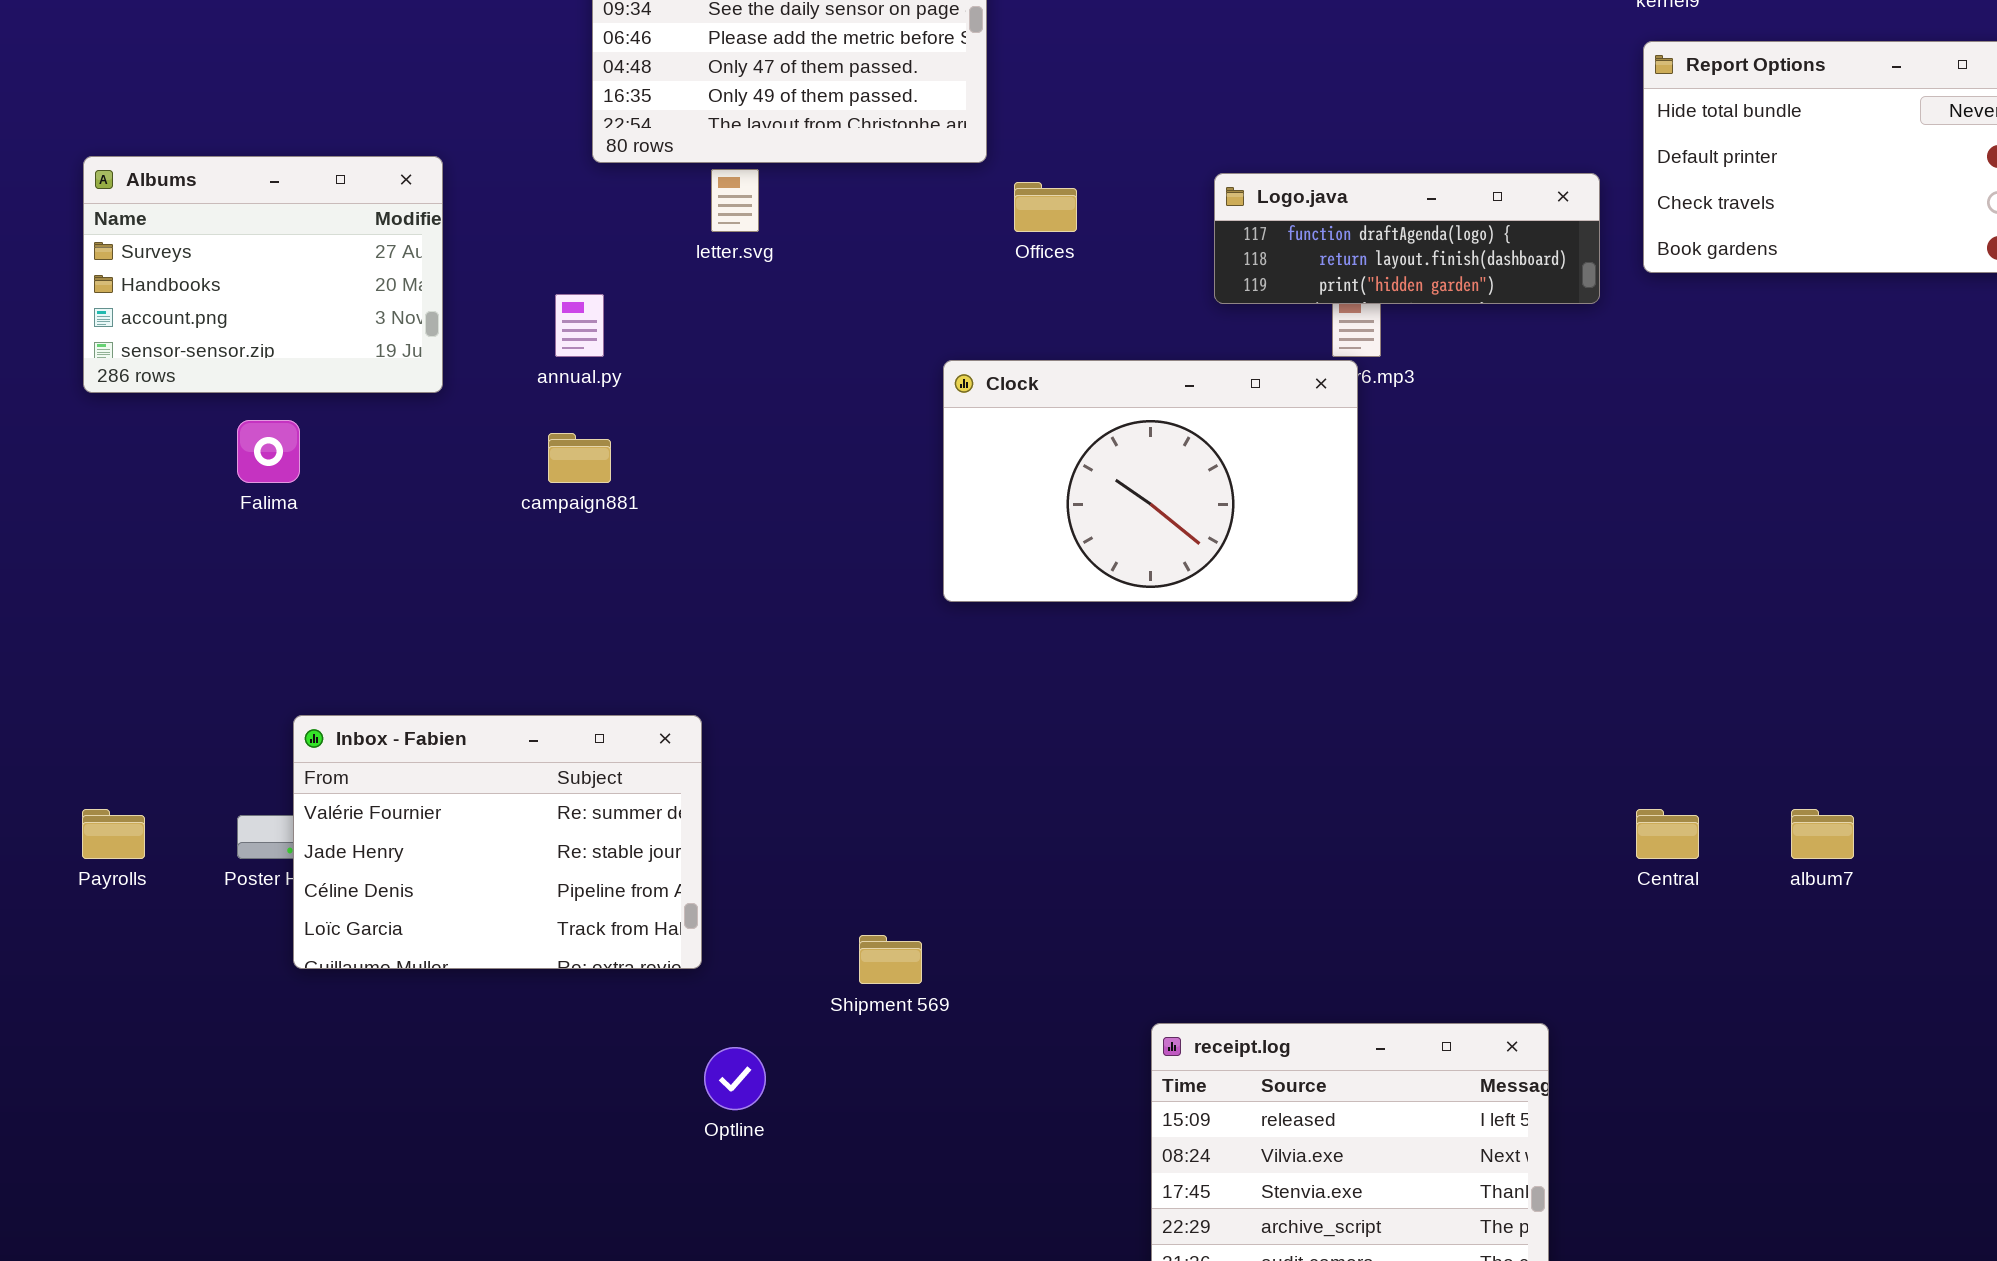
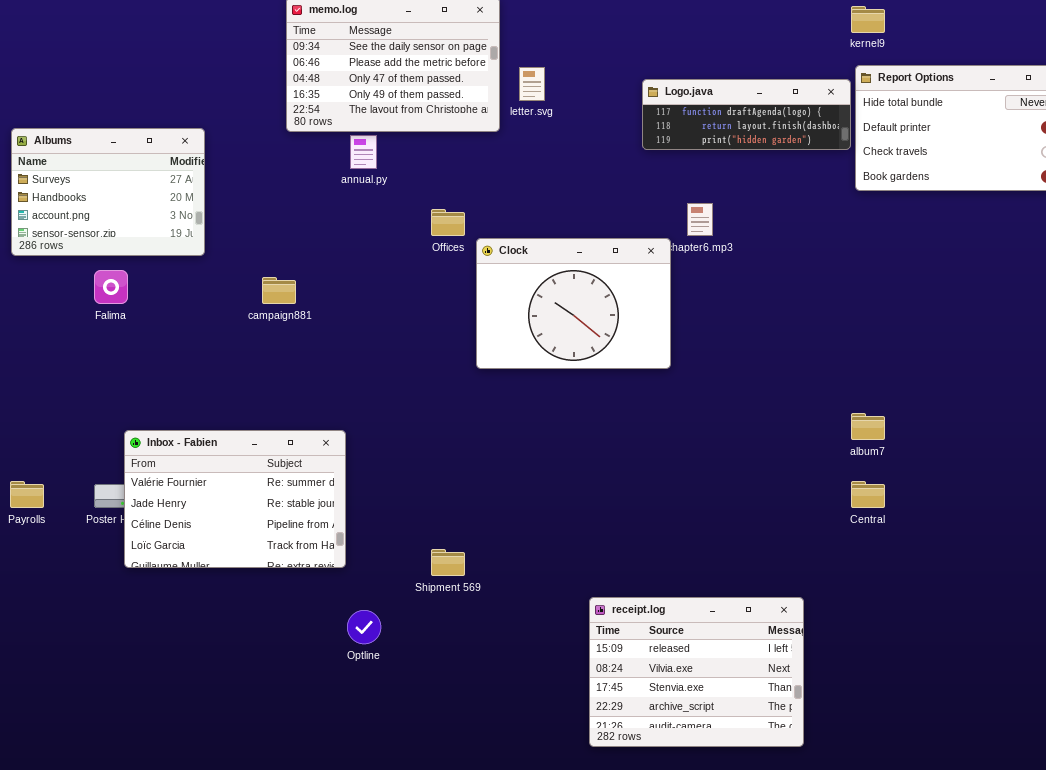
letter.svg: [711,169,759,232] -> [519,67,545,101], moved
Logo.java: [1214,173,1600,304] -> [642,79,851,150], moved
Offices: [1014,182,1077,232] -> [431,209,465,236], moved
annual.py: [555,294,604,357] -> [350,135,377,169], moved
Clock: [943,360,1358,602] -> [476,238,671,369], resized
album7: [1791,809,1854,859] -> [851,413,885,440], moved

